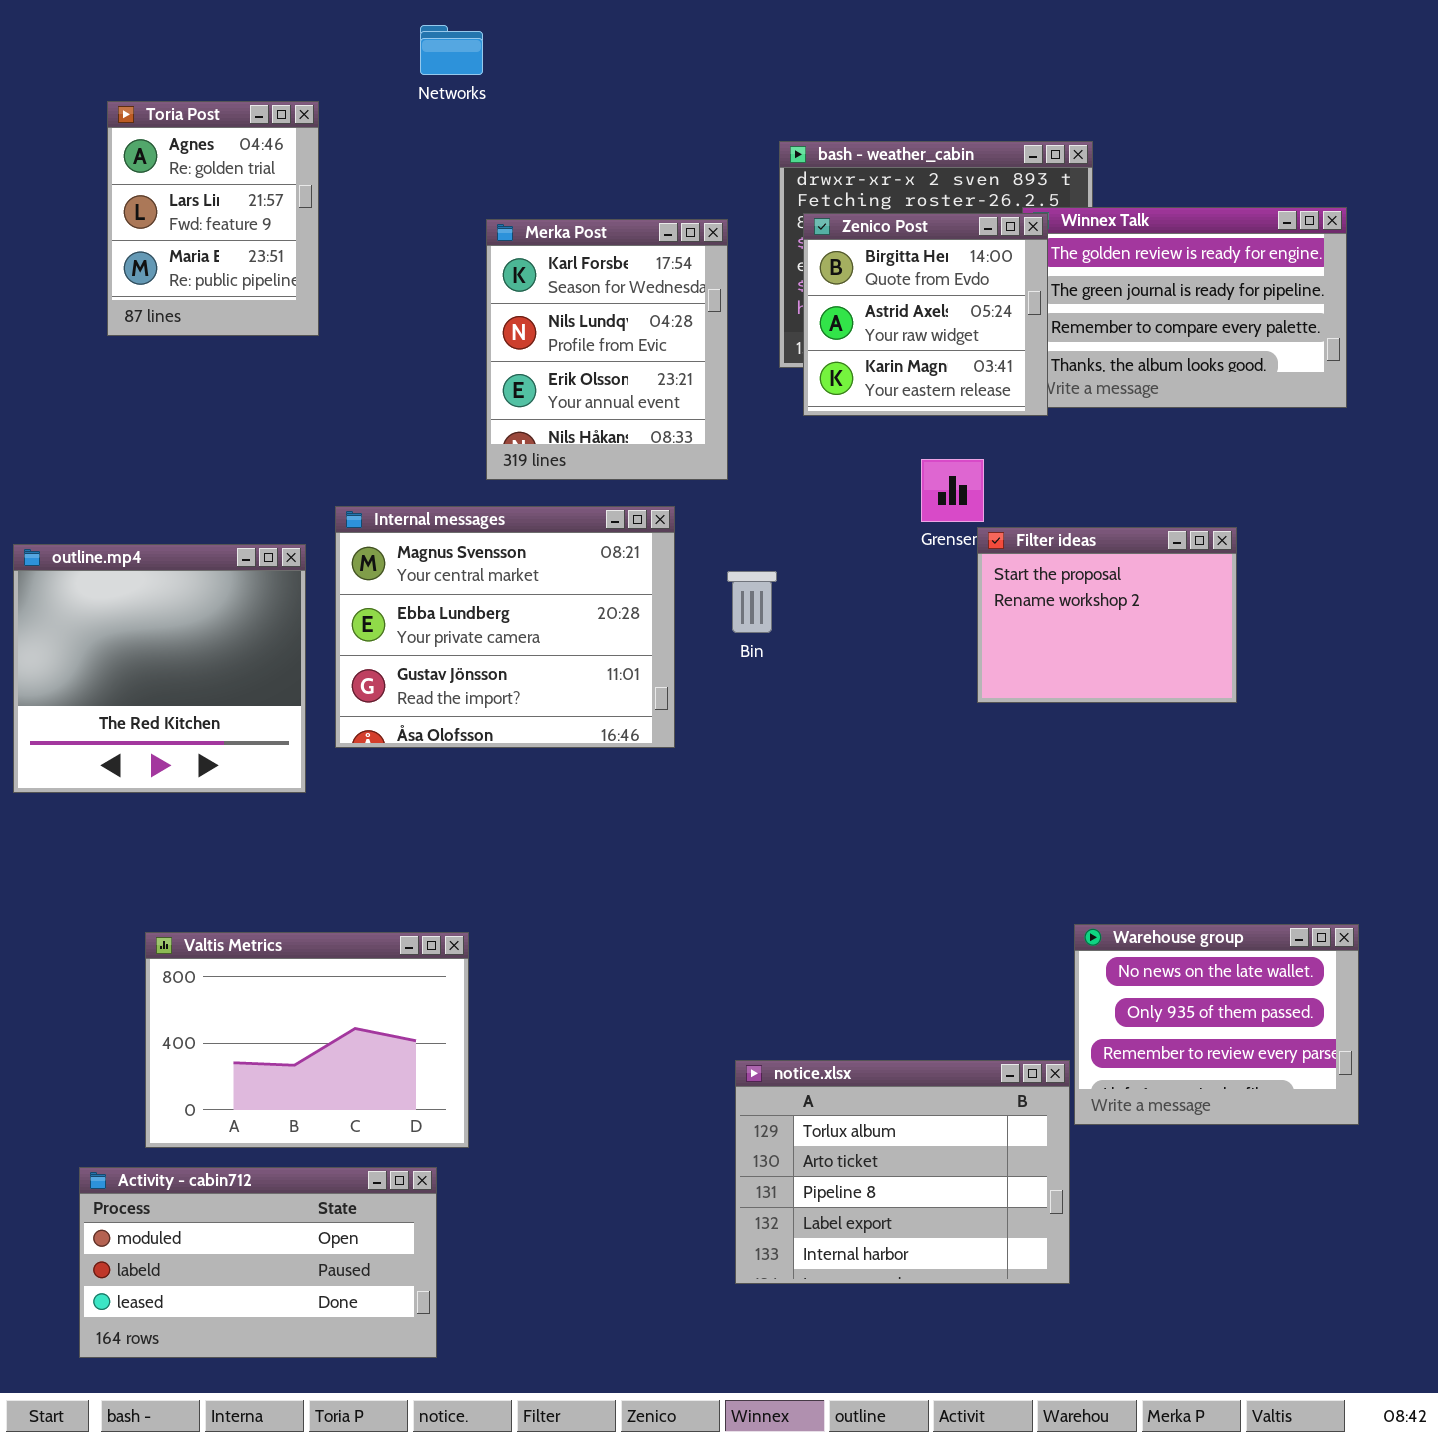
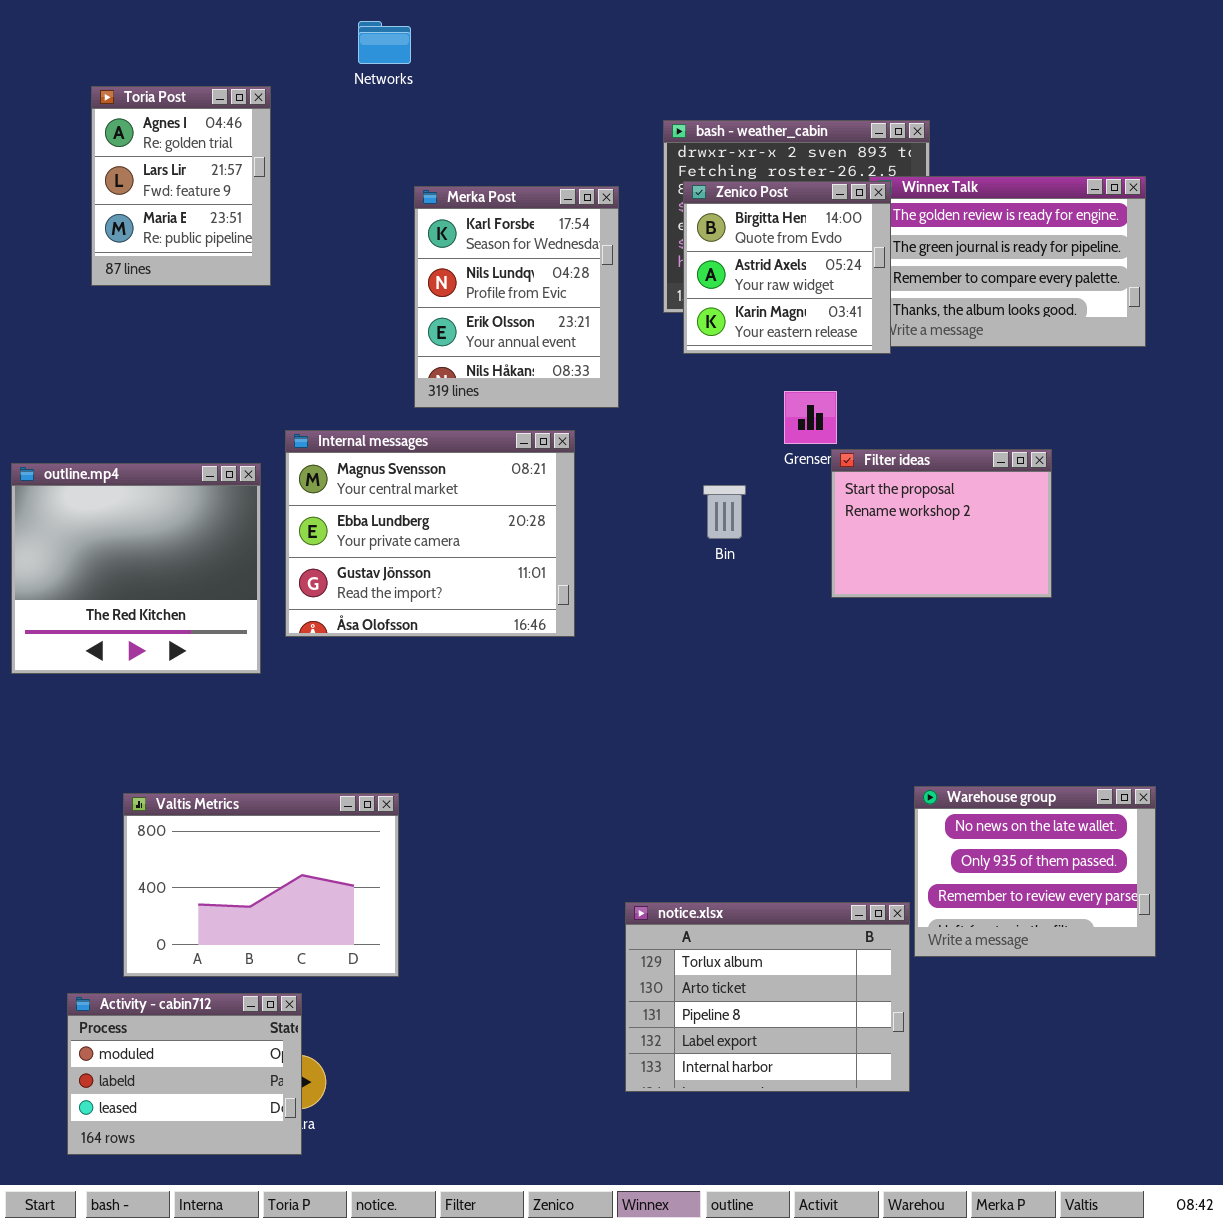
Bin: [727,571,777,633] -> [703,485,746,539], moved
Activity - cabin712: [79,1167,437,1358] -> [67,993,302,1155], resized

